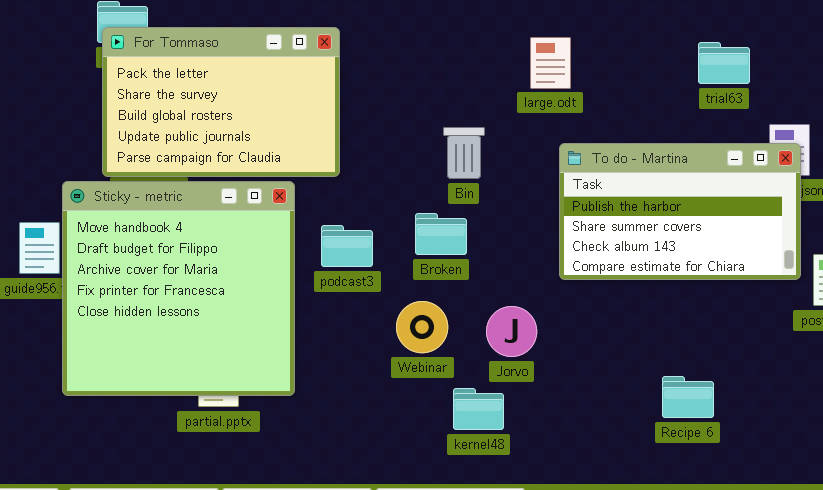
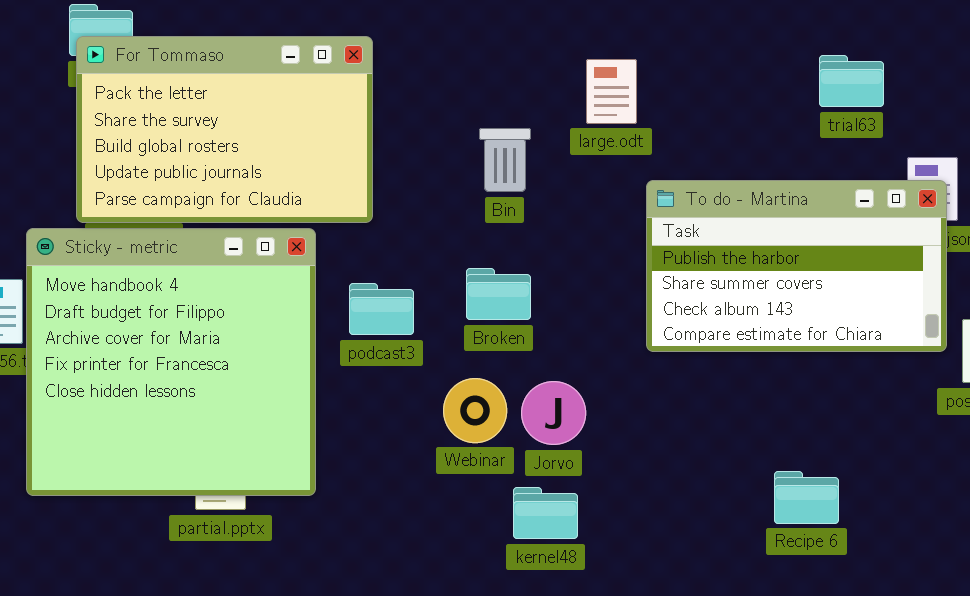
large.odt: [530,37,571,89] -> [586,59,637,124], moved
Bin: [443,127,485,179] -> [479,128,531,192], moved
Jorvo: [486,306,537,357] -> [521,381,586,445], moved

